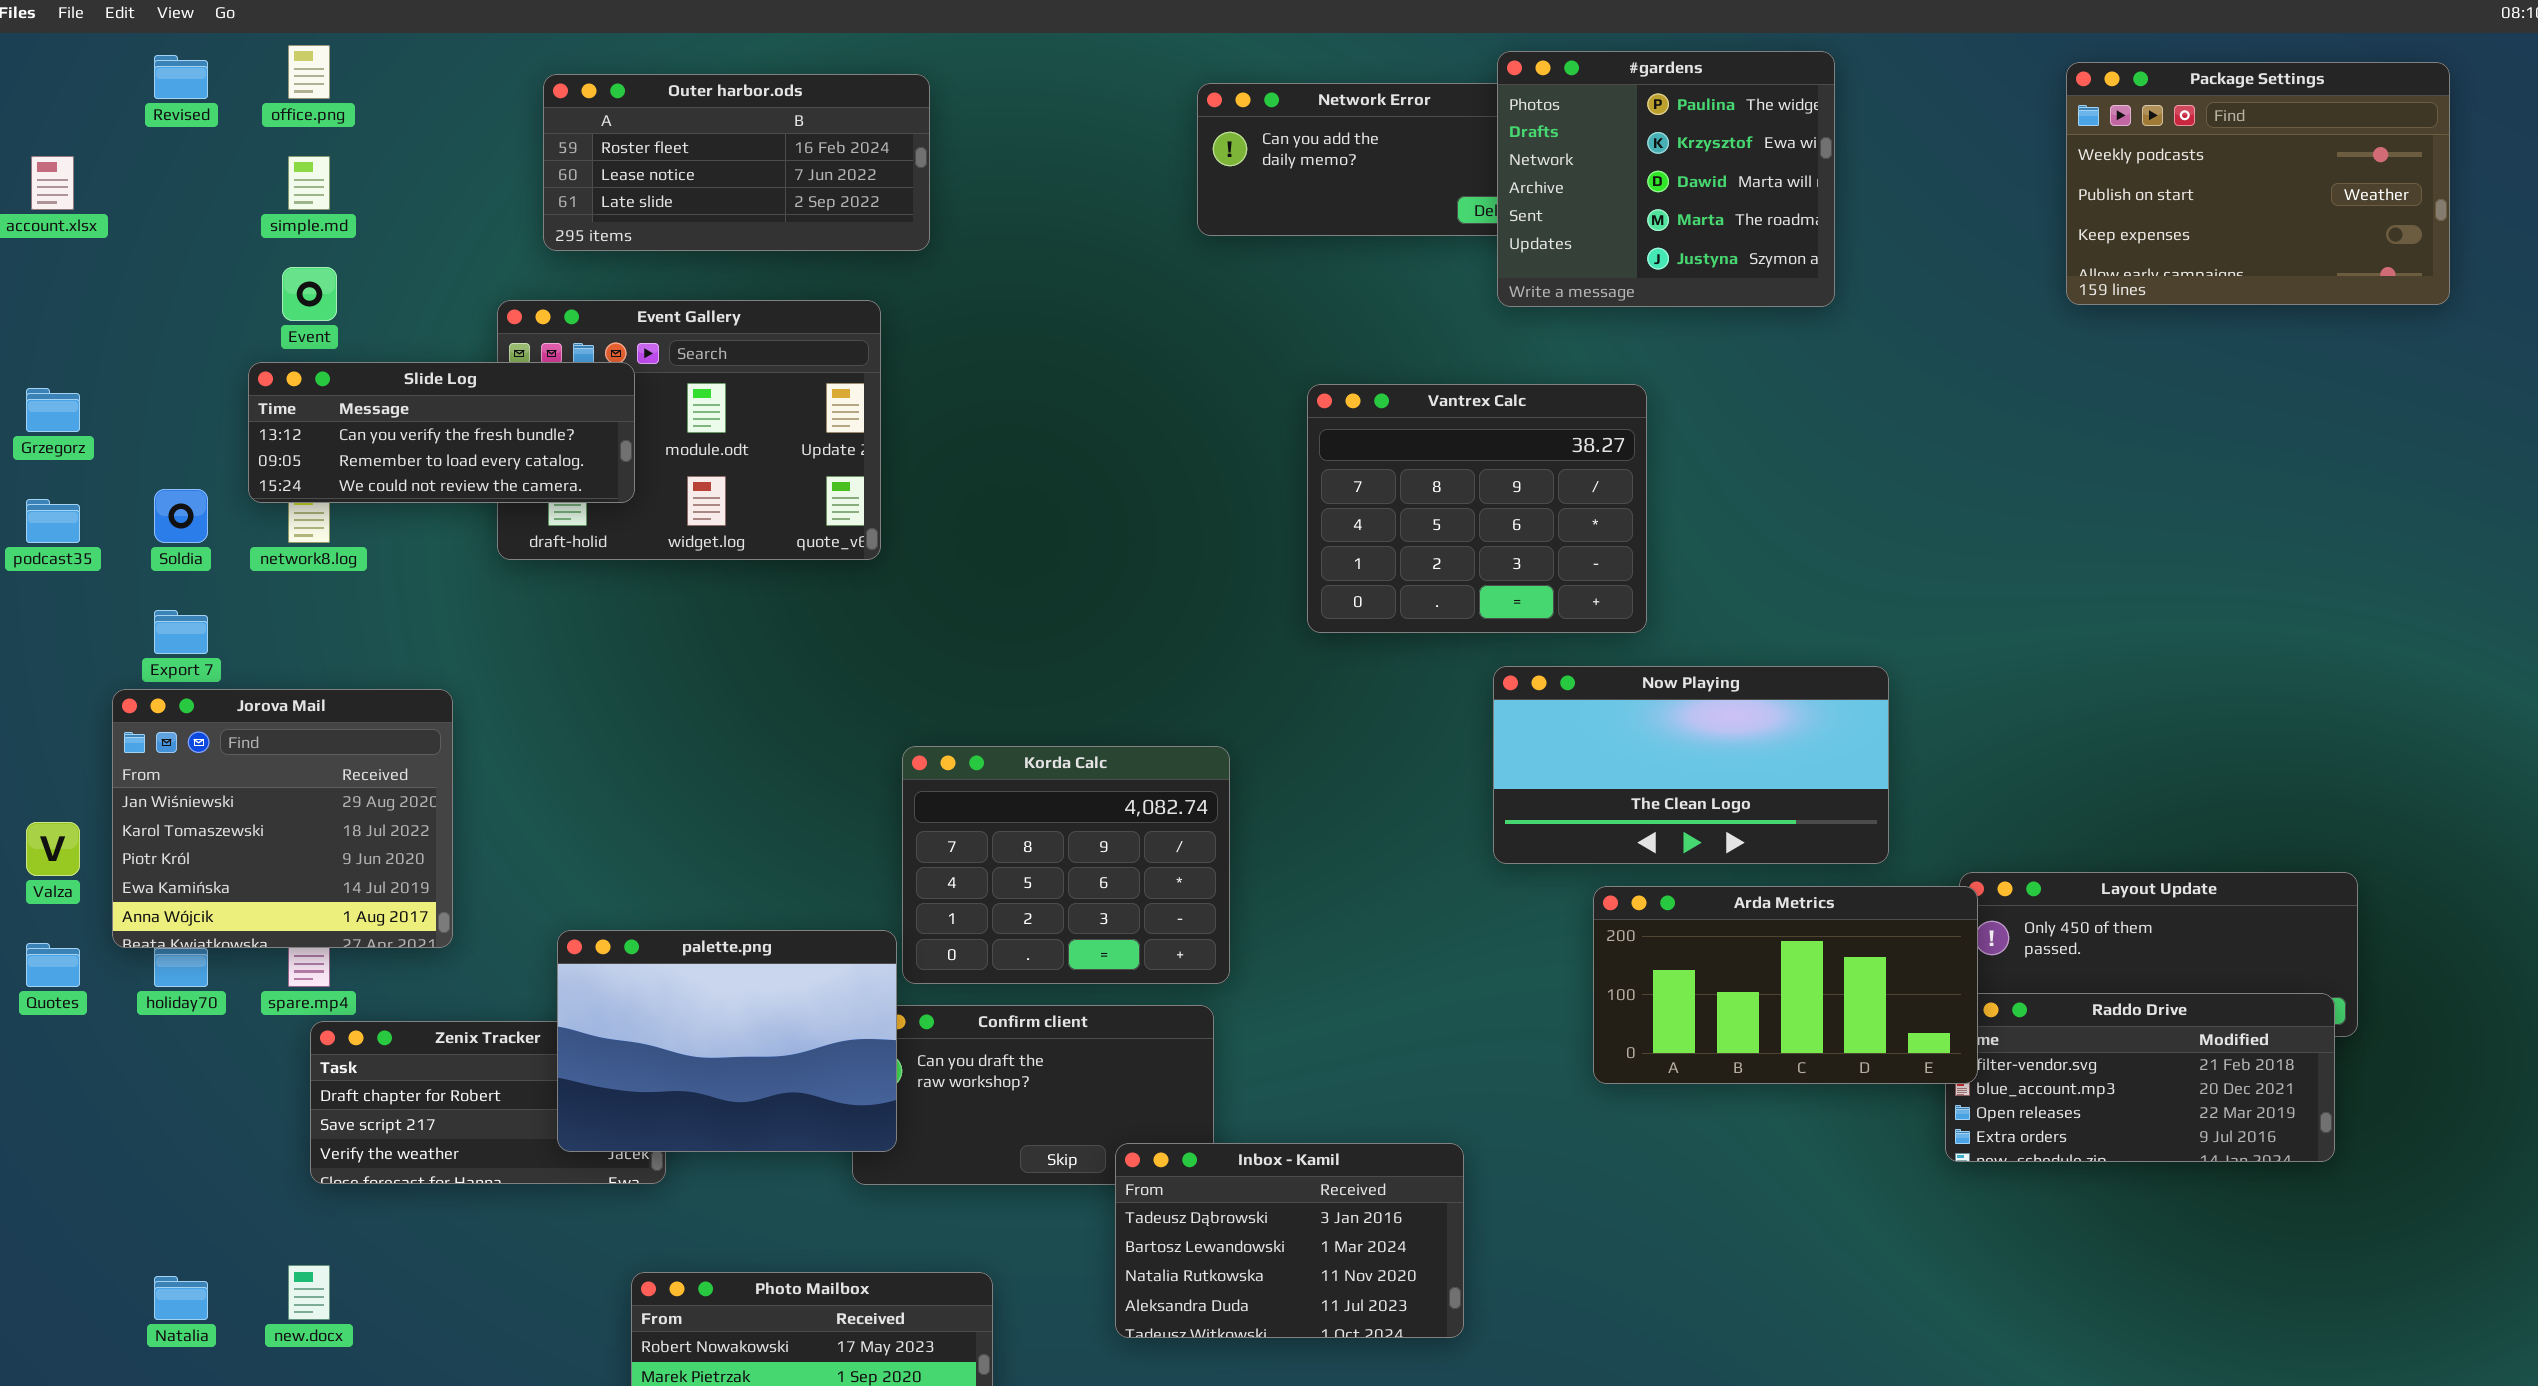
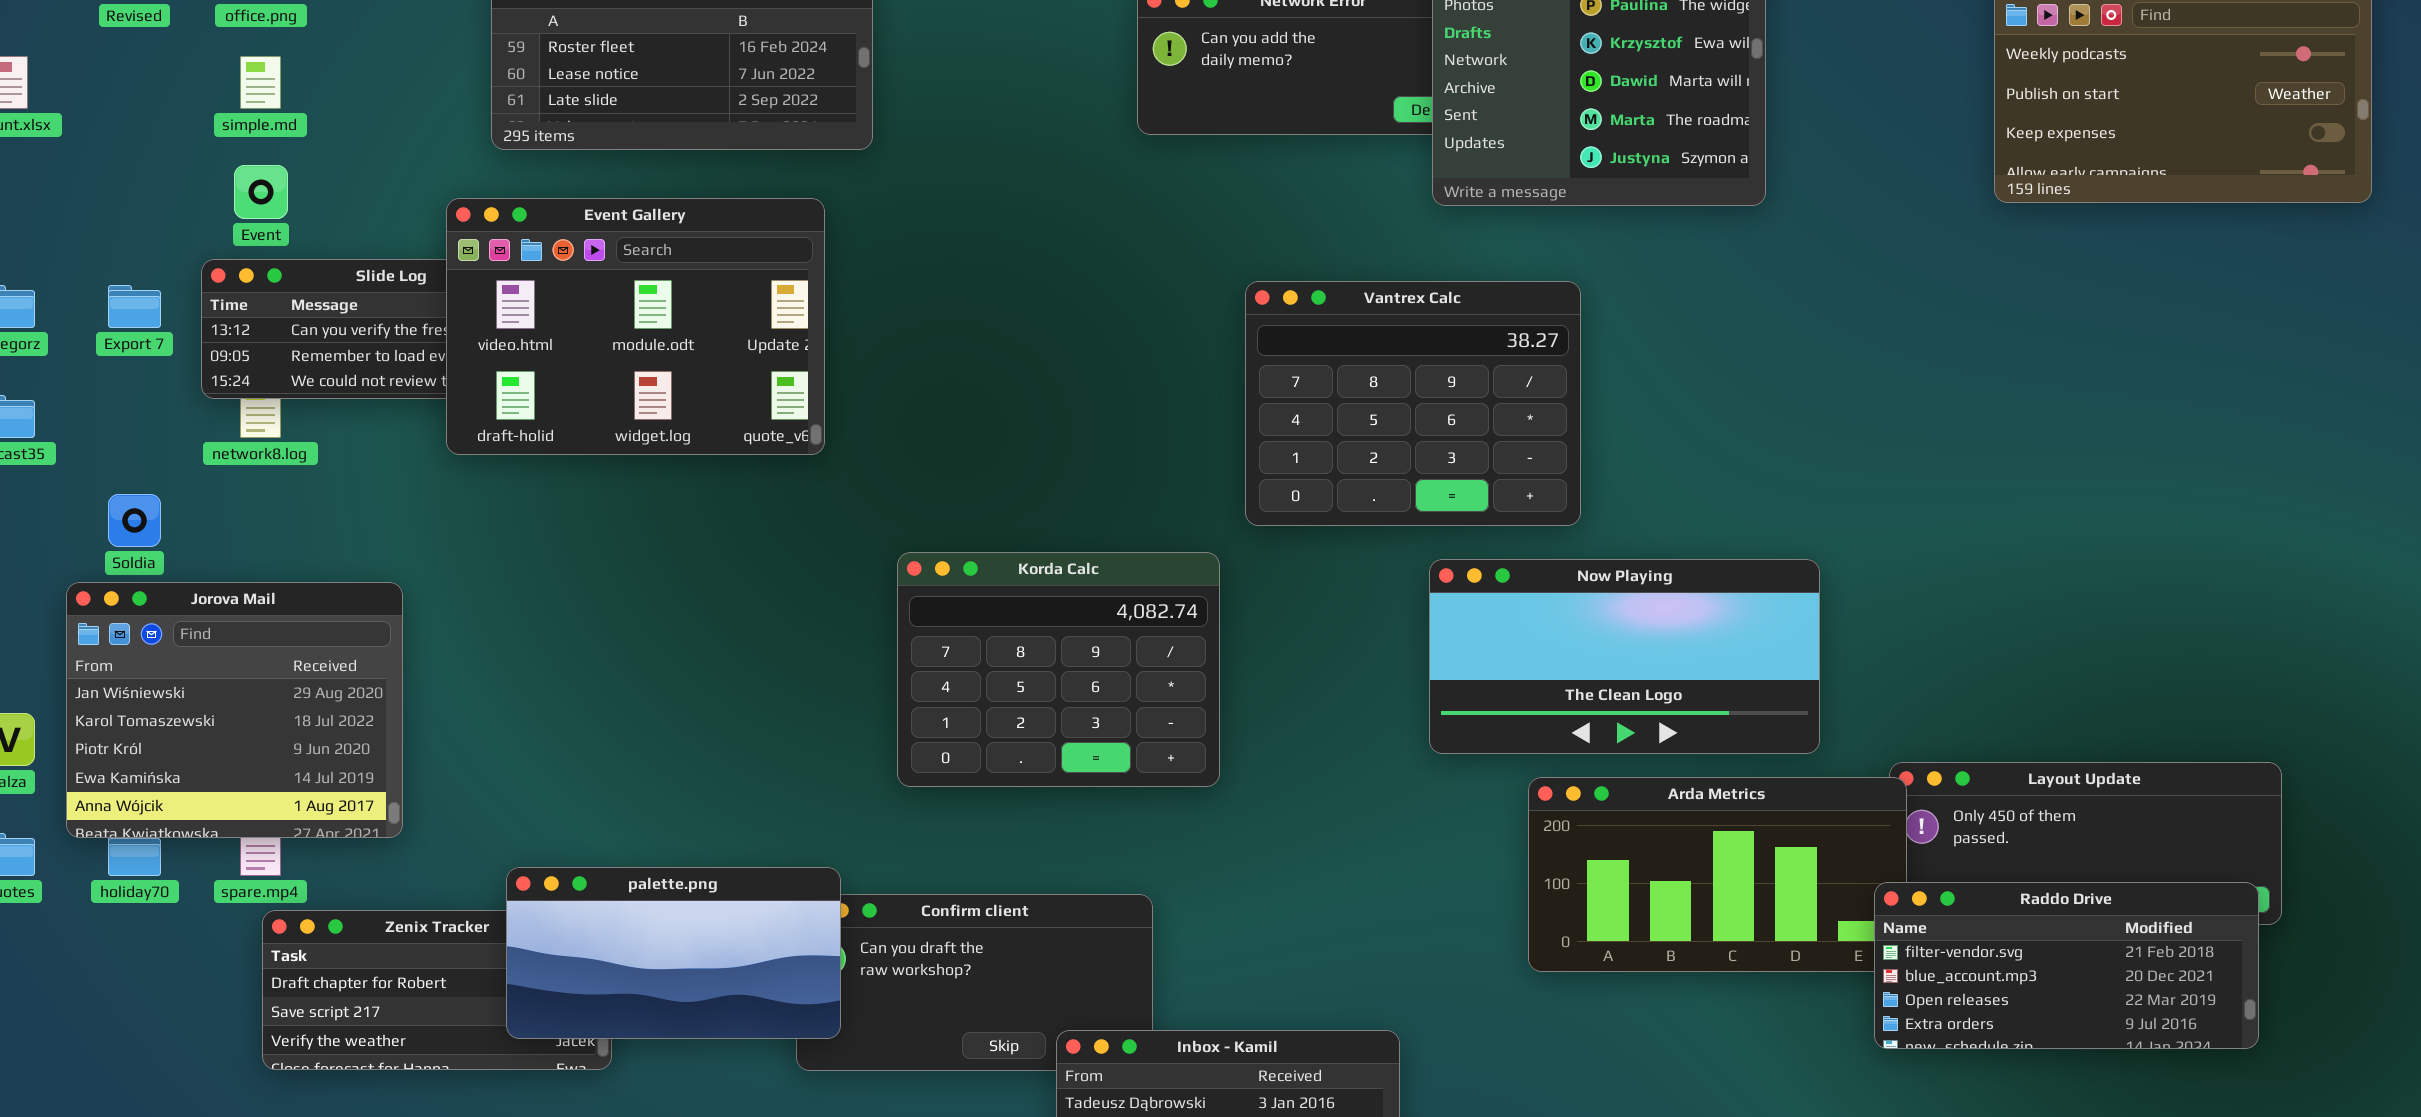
Event Gallery: [497,300,881,560] -> [446,198,825,455], raised
Soldia: [154,489,208,543] -> [108,494,161,547], moved
Export 7: [154,610,208,654] -> [108,285,161,328], moved
Korda Calc: [902,746,1230,984] -> [897,552,1220,787], moved
palette.png: [557,930,897,1152] -> [506,867,841,1039], resized
Raddo Drive: [1945,993,2335,1162] -> [1874,882,2259,1049], raised

